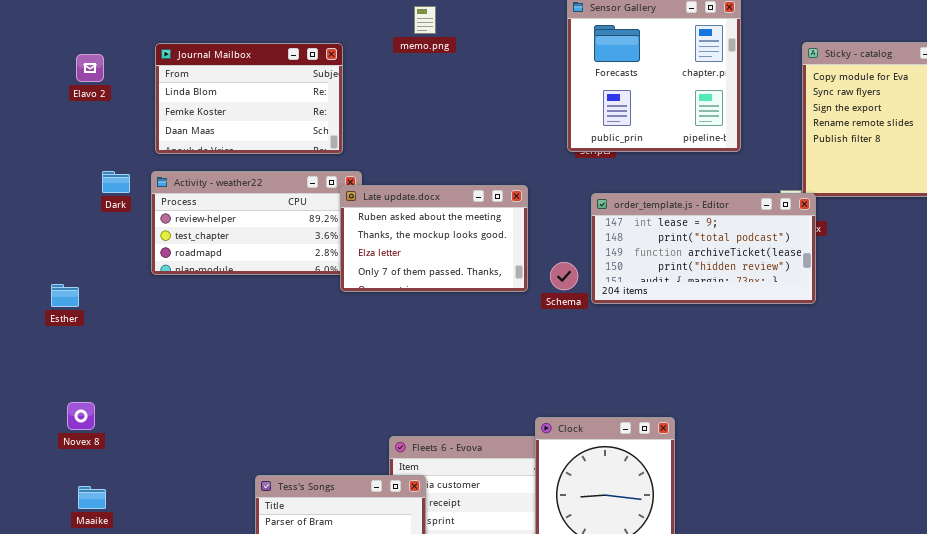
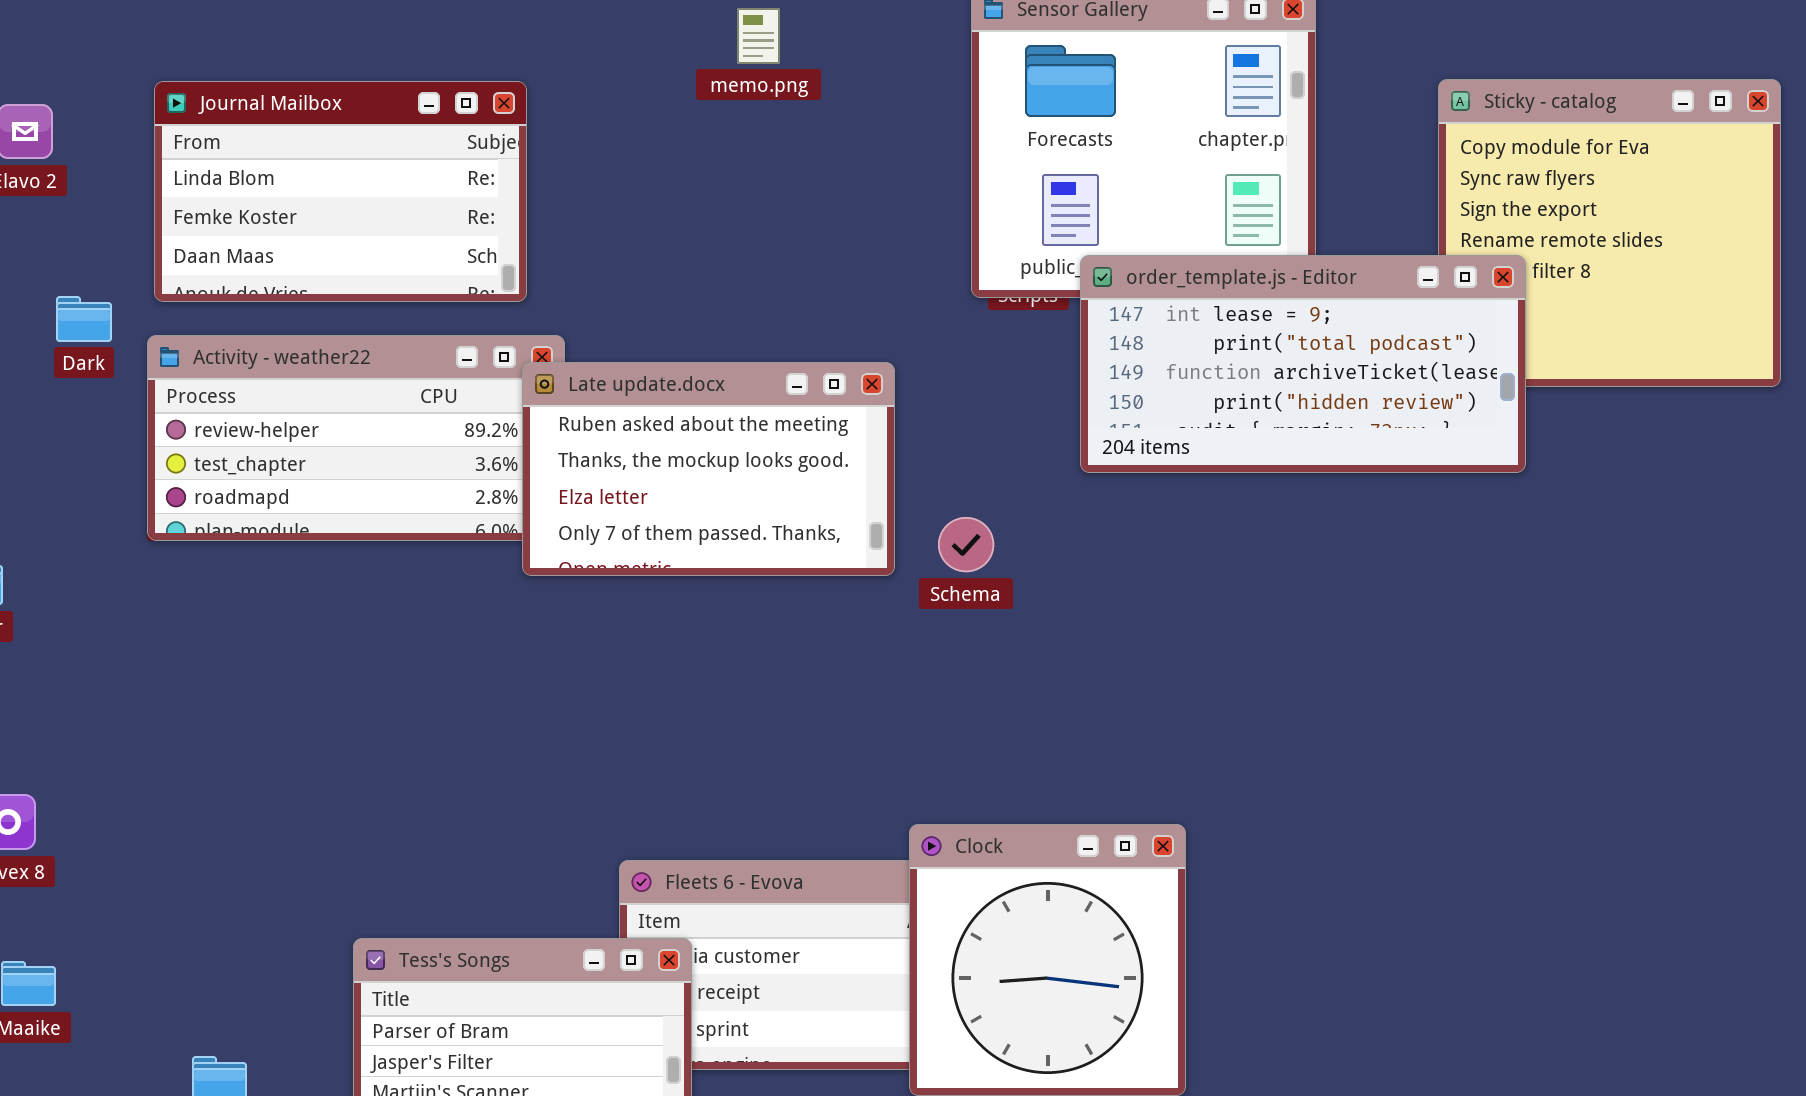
memo.png: [414,6,436,34] -> [737,8,780,64], moved
Dark: [102,171,130,193] -> [56,296,112,342], moved
order_template.js - Editor: [591,193,816,304] -> [1080,255,1526,473], moved

